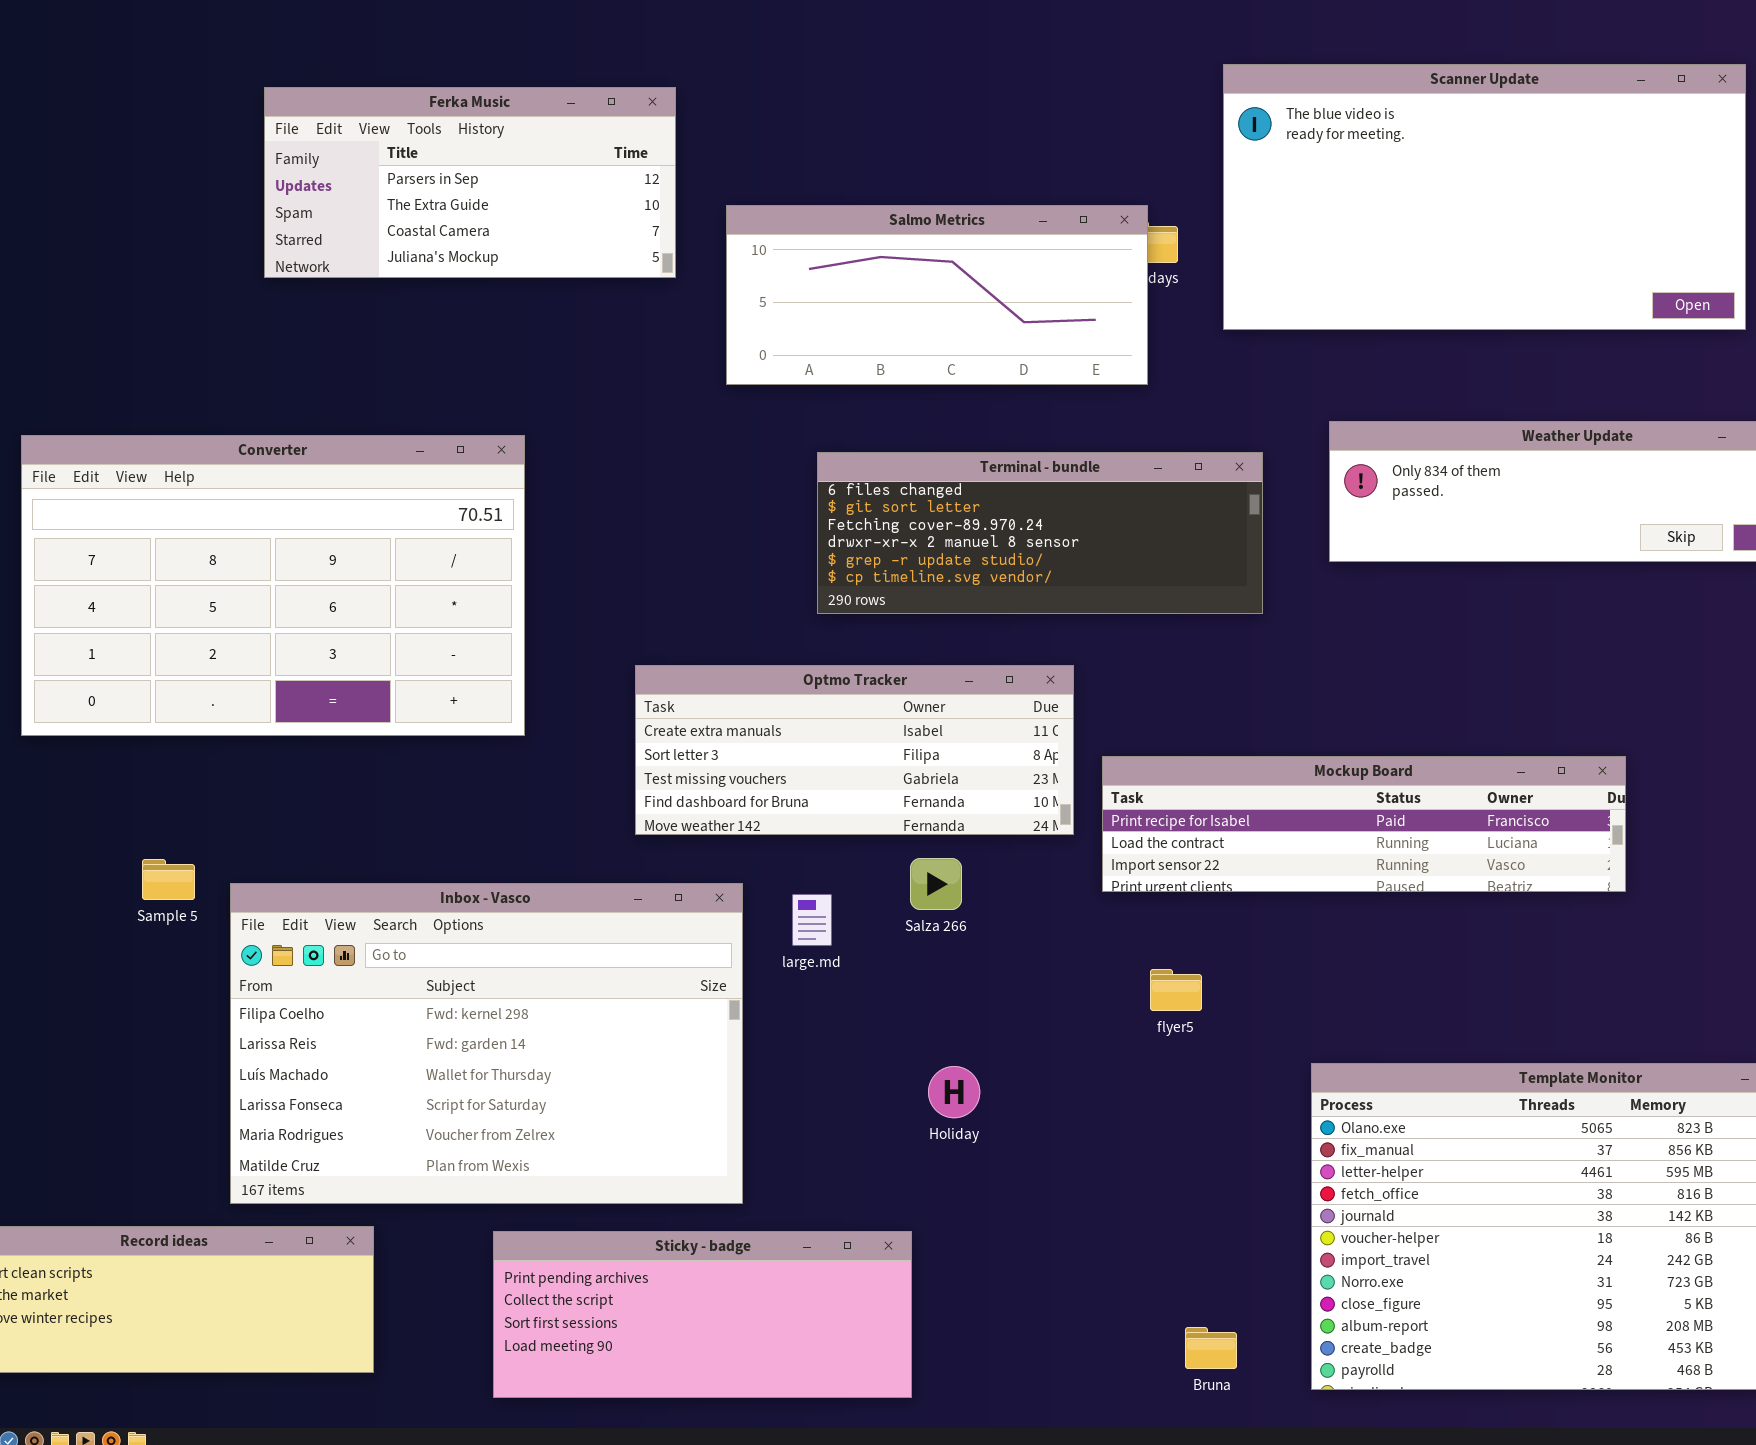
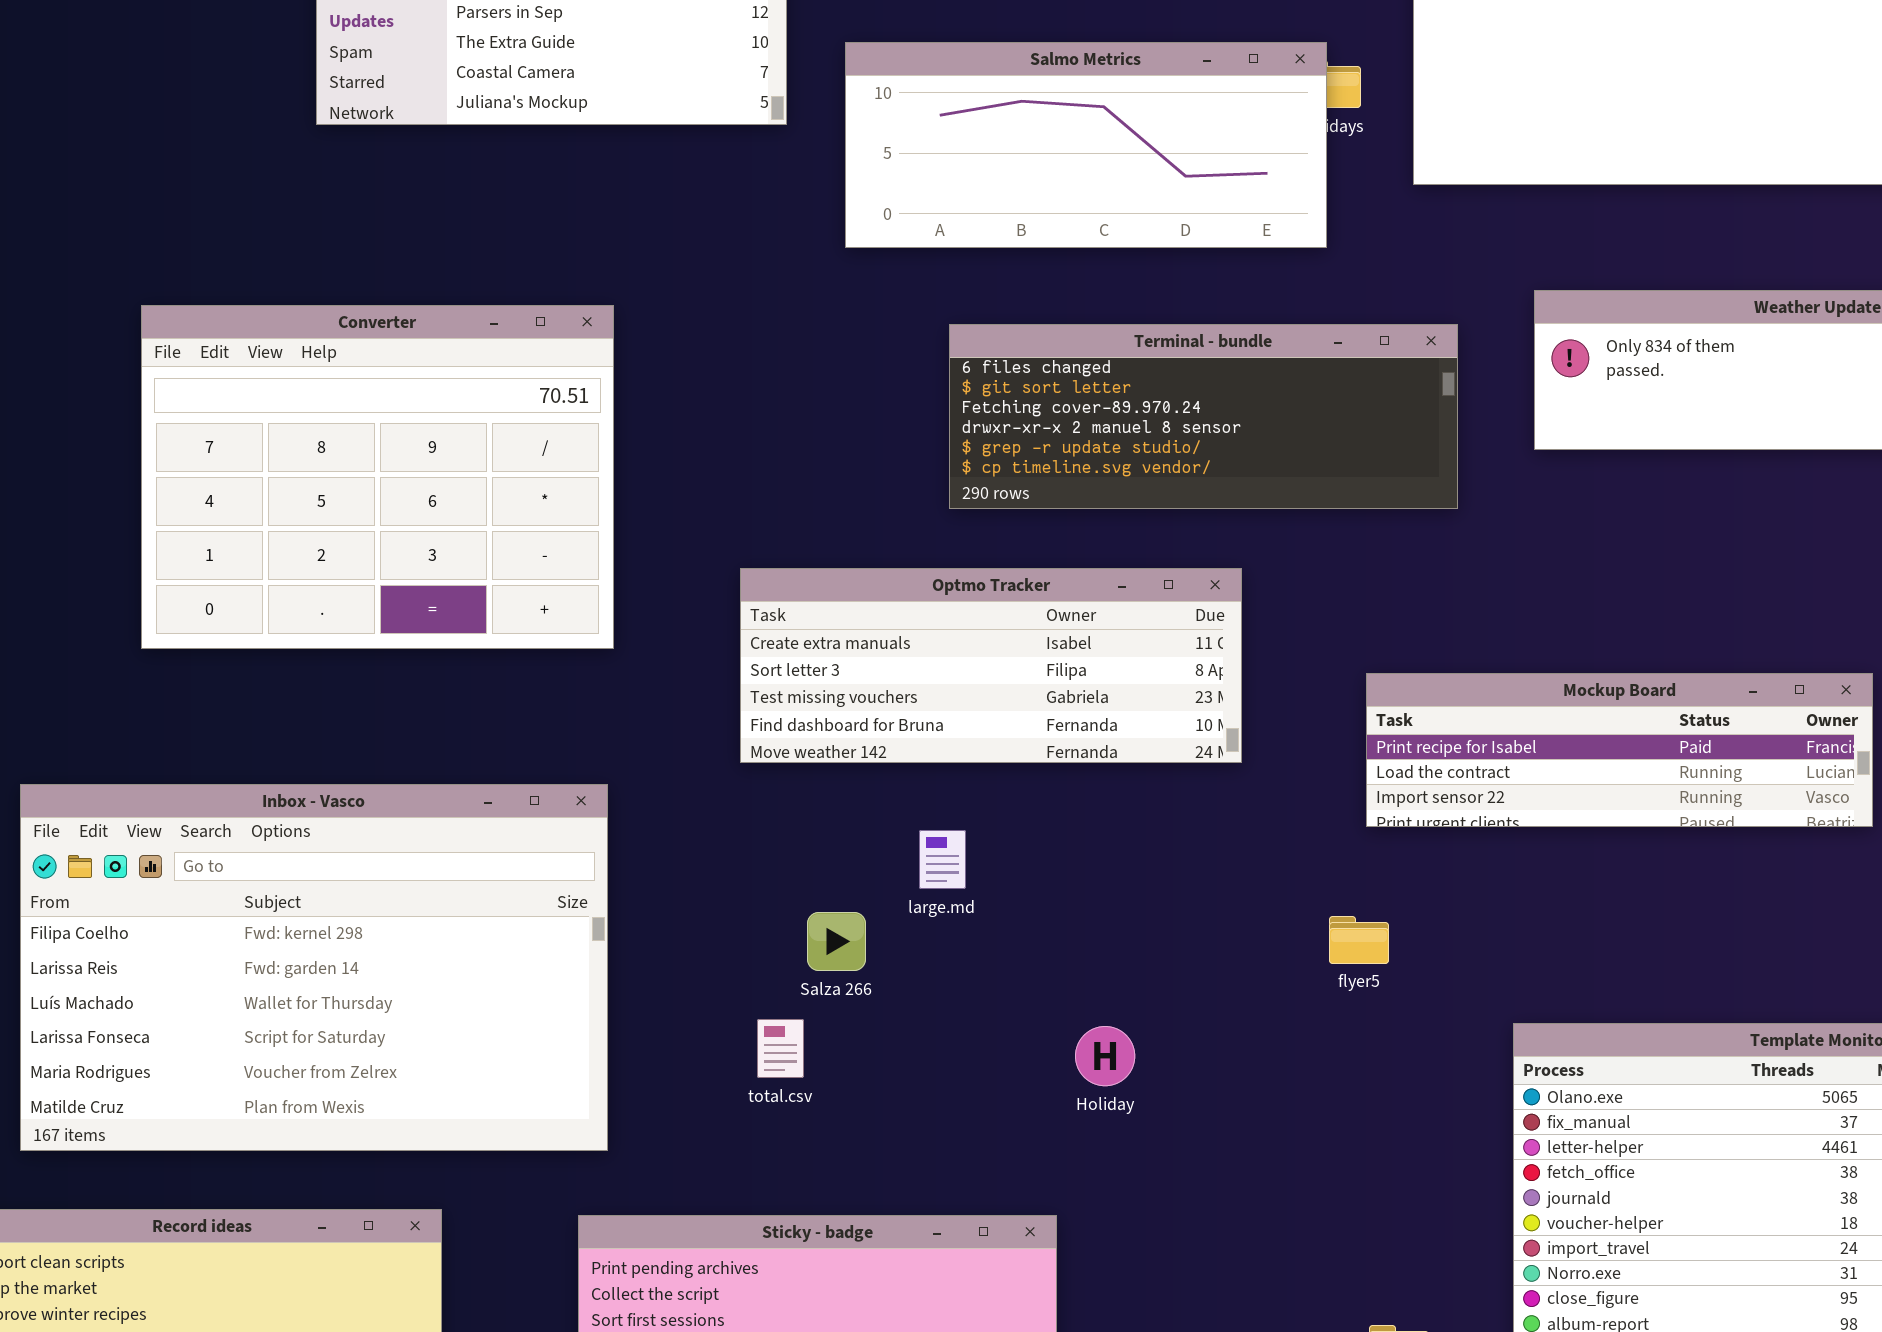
Converter: [21,435,525,736] -> [141,305,614,649], resized
Mockup Board: [1102,756,1626,892] -> [1366,673,1873,827], resized
Salza 266: [910,858,962,910] -> [807,912,866,971], moved
Inbox - Vasco: [230,883,743,1204] -> [20,784,608,1151], moved

